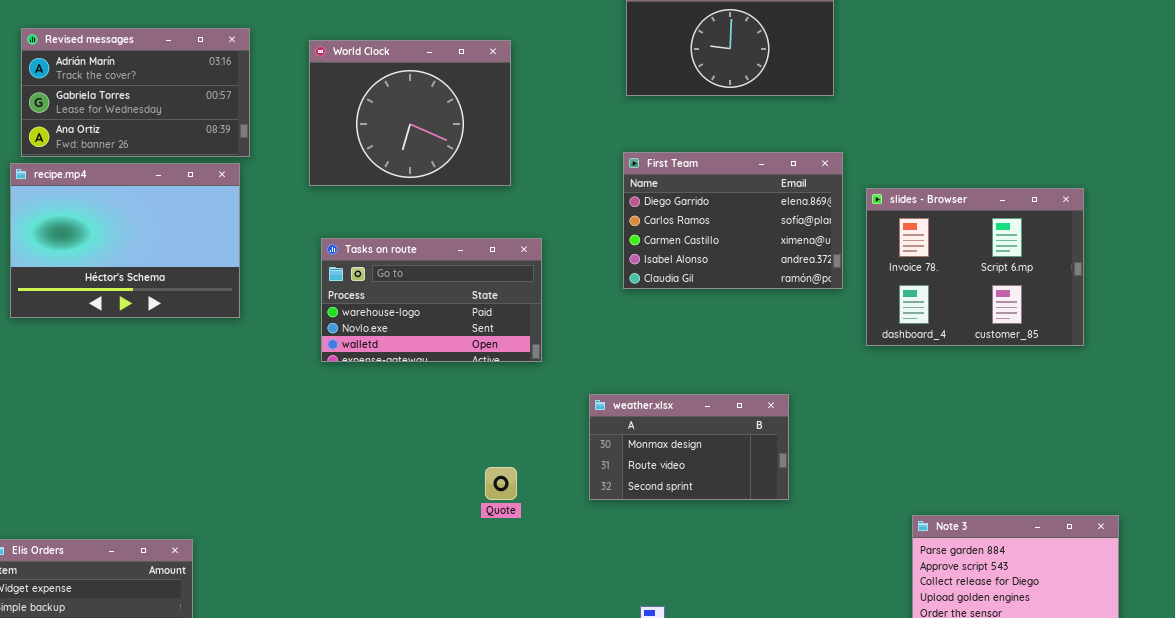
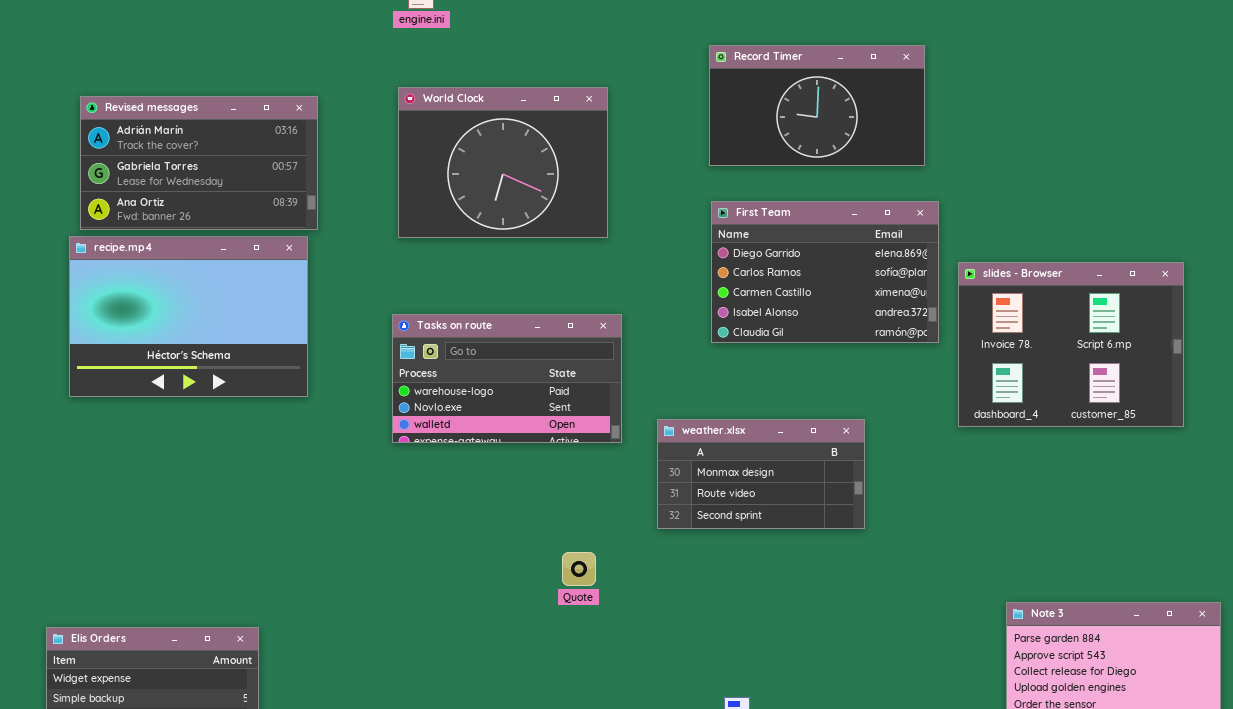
World Clock: [309,40,511,186] -> [398,87,608,238], moved
First Team: [623,152,843,289] -> [711,201,939,343], moved
weather.xlsx: [589,394,789,500] -> [657,419,865,529], moved

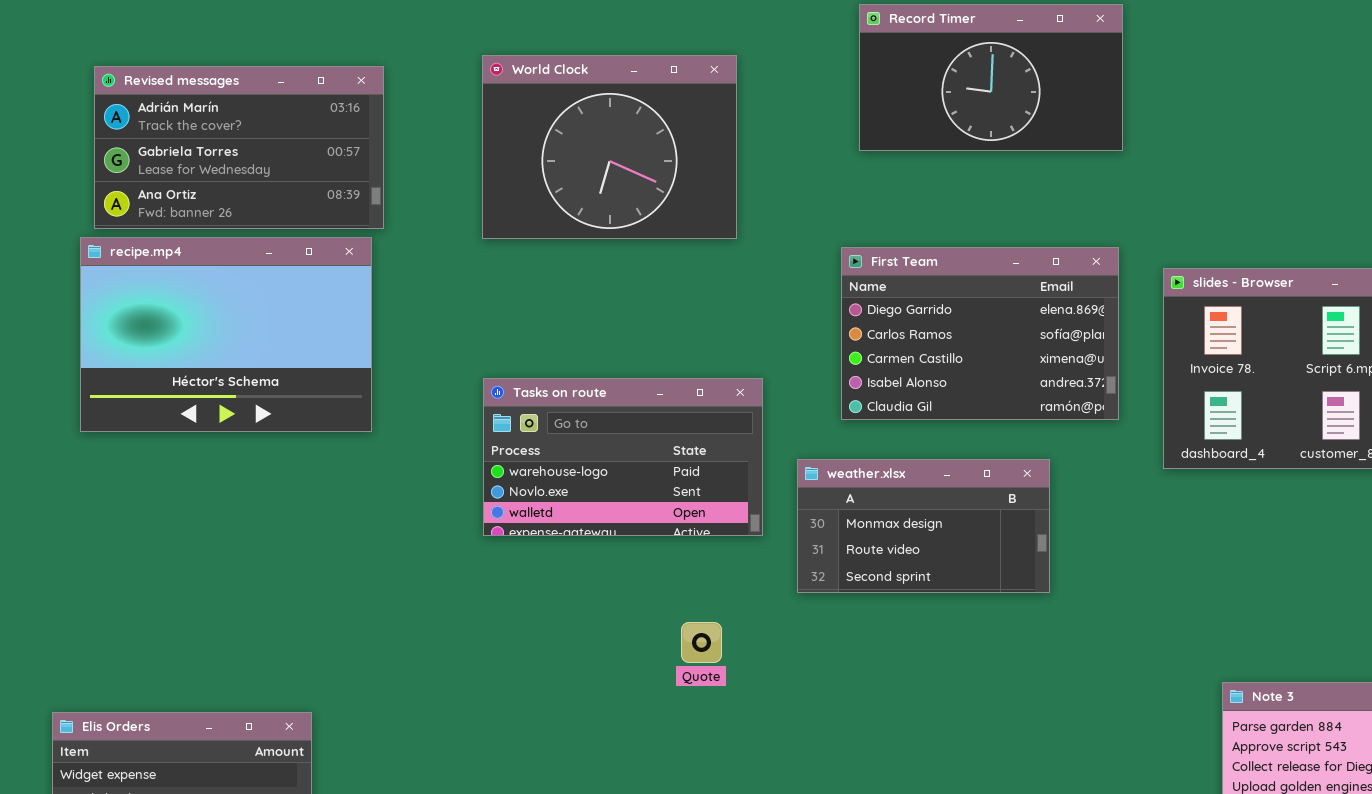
First Team: [711,201,939,343] -> [841,247,1119,420], moved
Tasks on route: [392,314,622,443] -> [483,378,763,536], moved

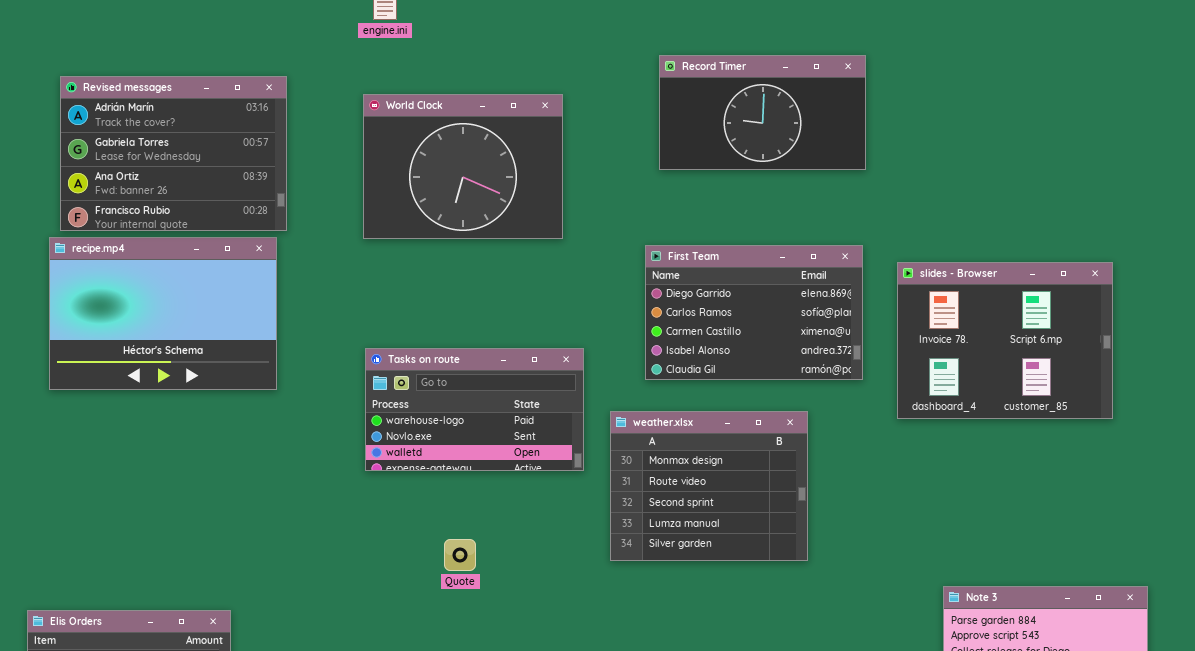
Revised messages: [94,66,384,229] -> [60,76,287,231], resized
weather.xlsx: [797,459,1050,593] -> [610,411,808,561], resized
Quote: [681,622,722,663] -> [444,539,476,571], moved

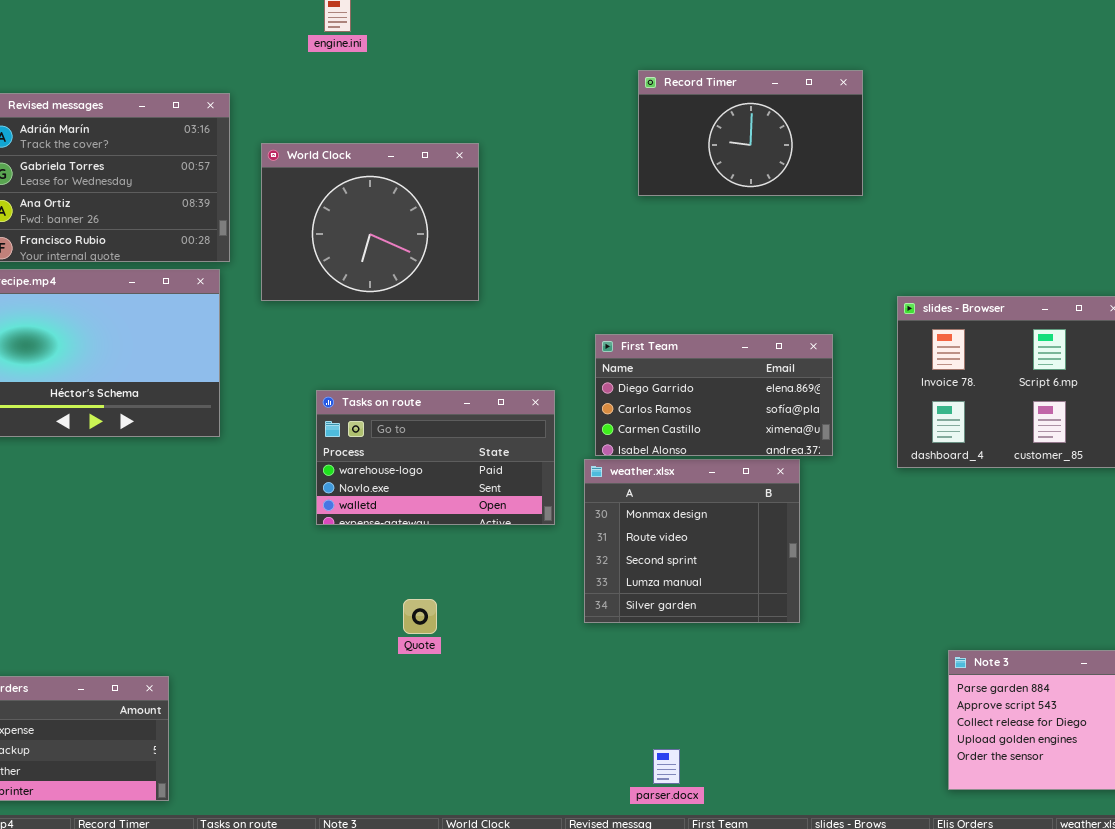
World Clock: [363,94,563,239] -> [261,143,479,301], moved
First Team: [645,245,863,380] -> [595,334,833,456], moved, resized

